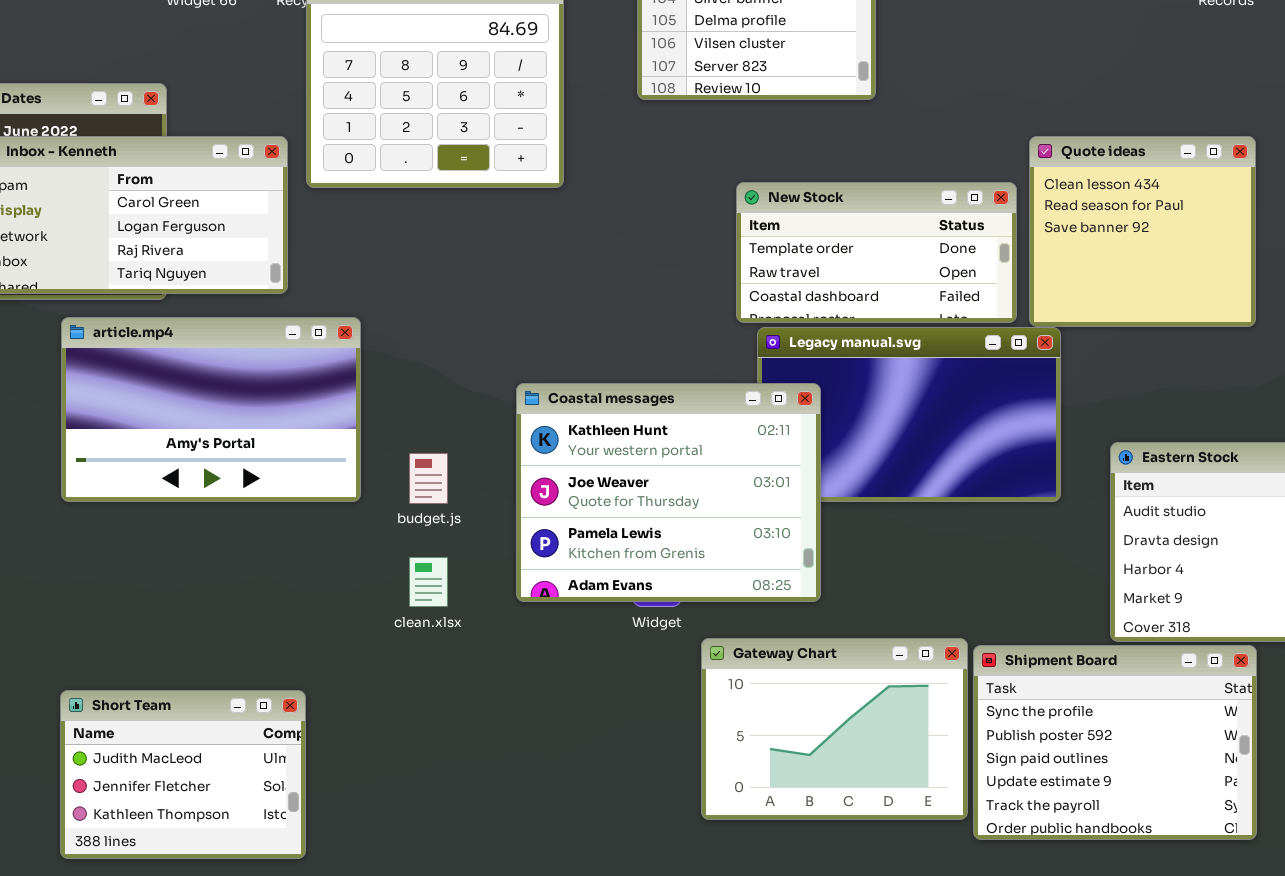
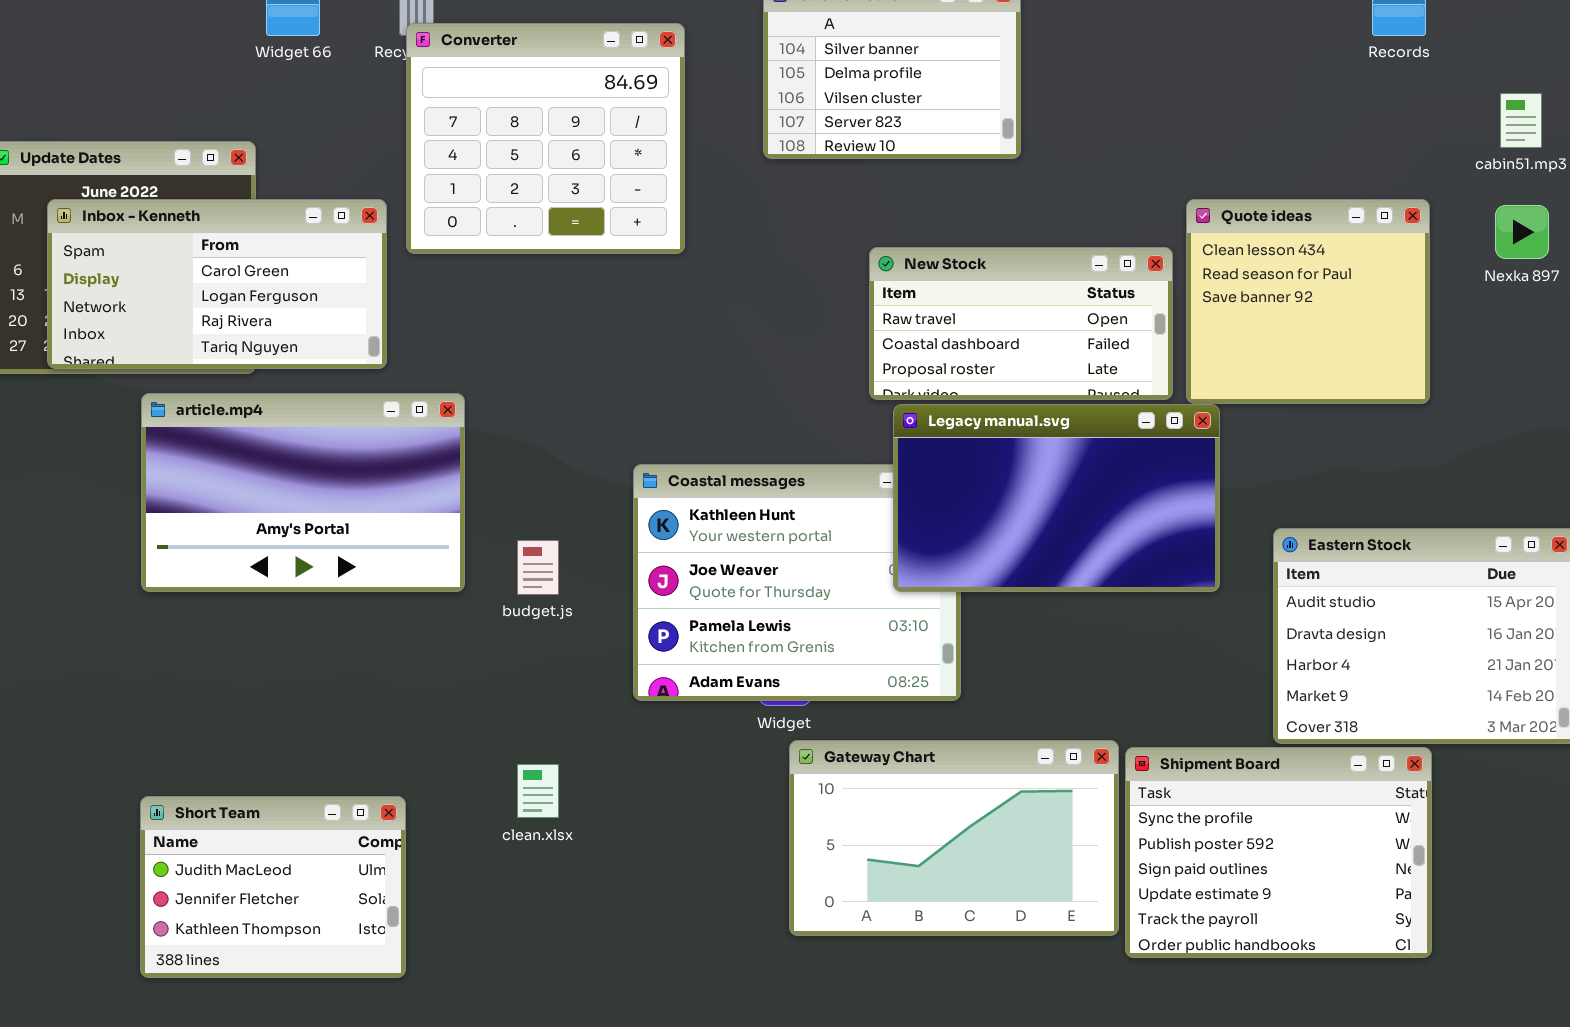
New Stock: [736,182,1017,323] -> [869,247,1173,400], scrolled down 1 row
Legacy manual.svg: [757,327,1061,502] -> [893,404,1220,592], raised
clean.xlsx: [409,557,448,607] -> [517,764,559,818], moved
Gateway Chart: [701,638,968,820] -> [789,740,1119,936], resized

